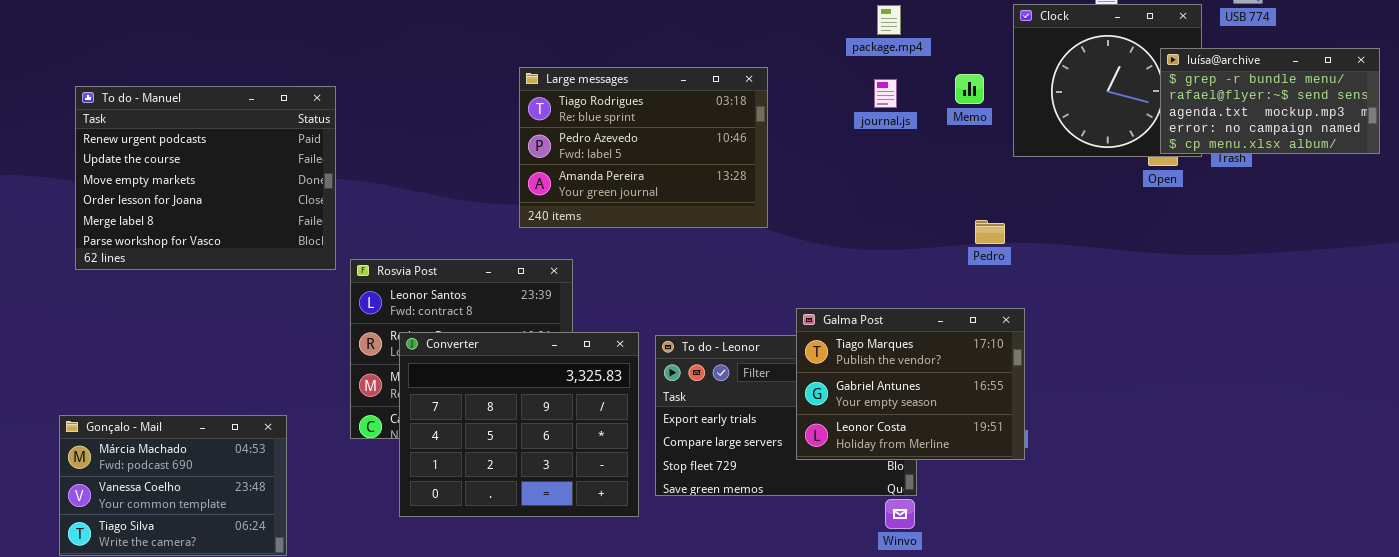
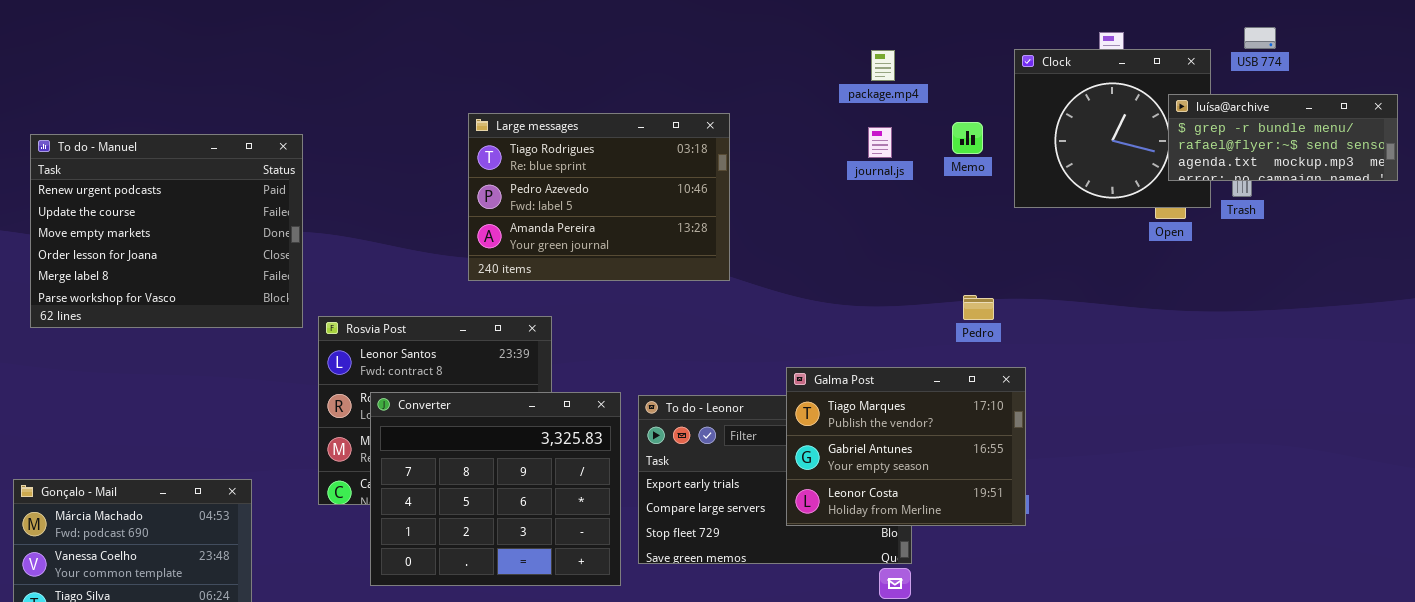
luísa@archive: [1160,48,1380,154] -> [1168,94,1398,181], resized
Large messages: [519,67,768,228] -> [468,113,730,281], moved
Pedro: [975,220,1005,244] -> [963,295,994,320], moved

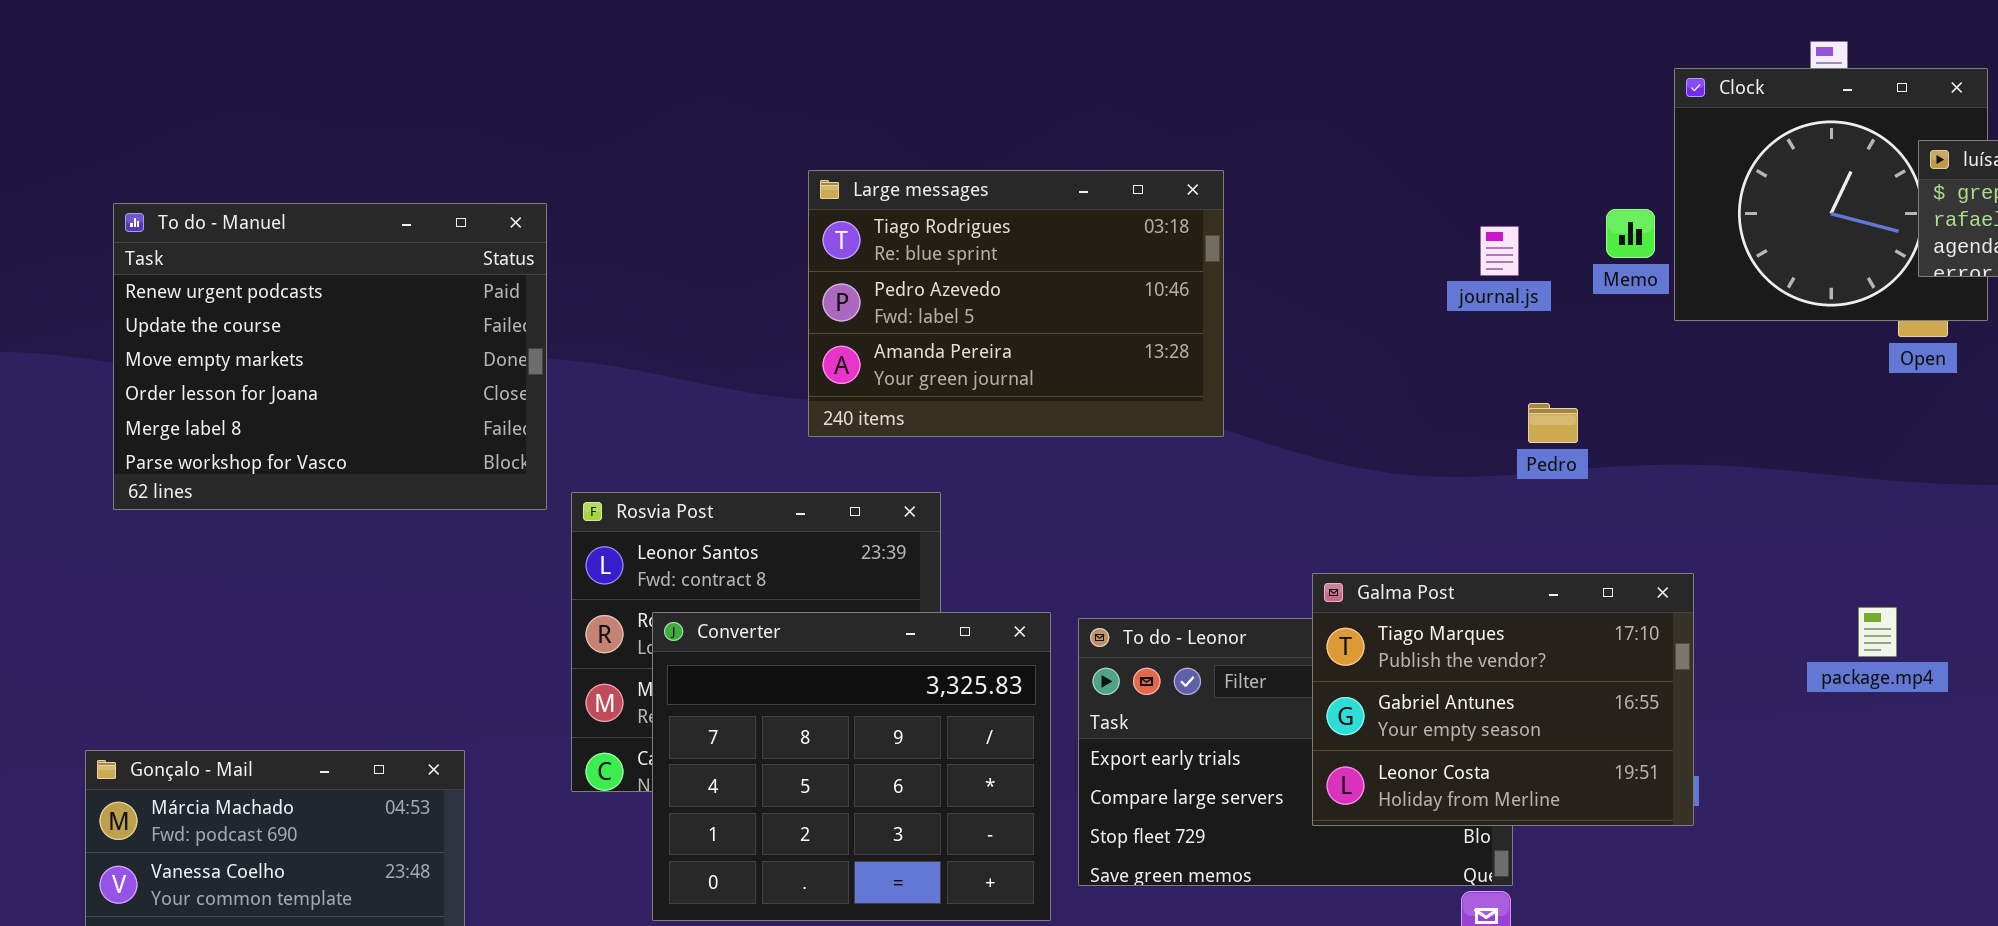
package.mp4: [871,50,895,81] -> [1858,607,1897,657], moved
Memo: [952,122,983,154] -> [1606,209,1655,258], moved
journal.js: [868,127,892,158] -> [1480,226,1519,276], moved
Pedro: [963,295,994,320] -> [1528,403,1578,443], moved

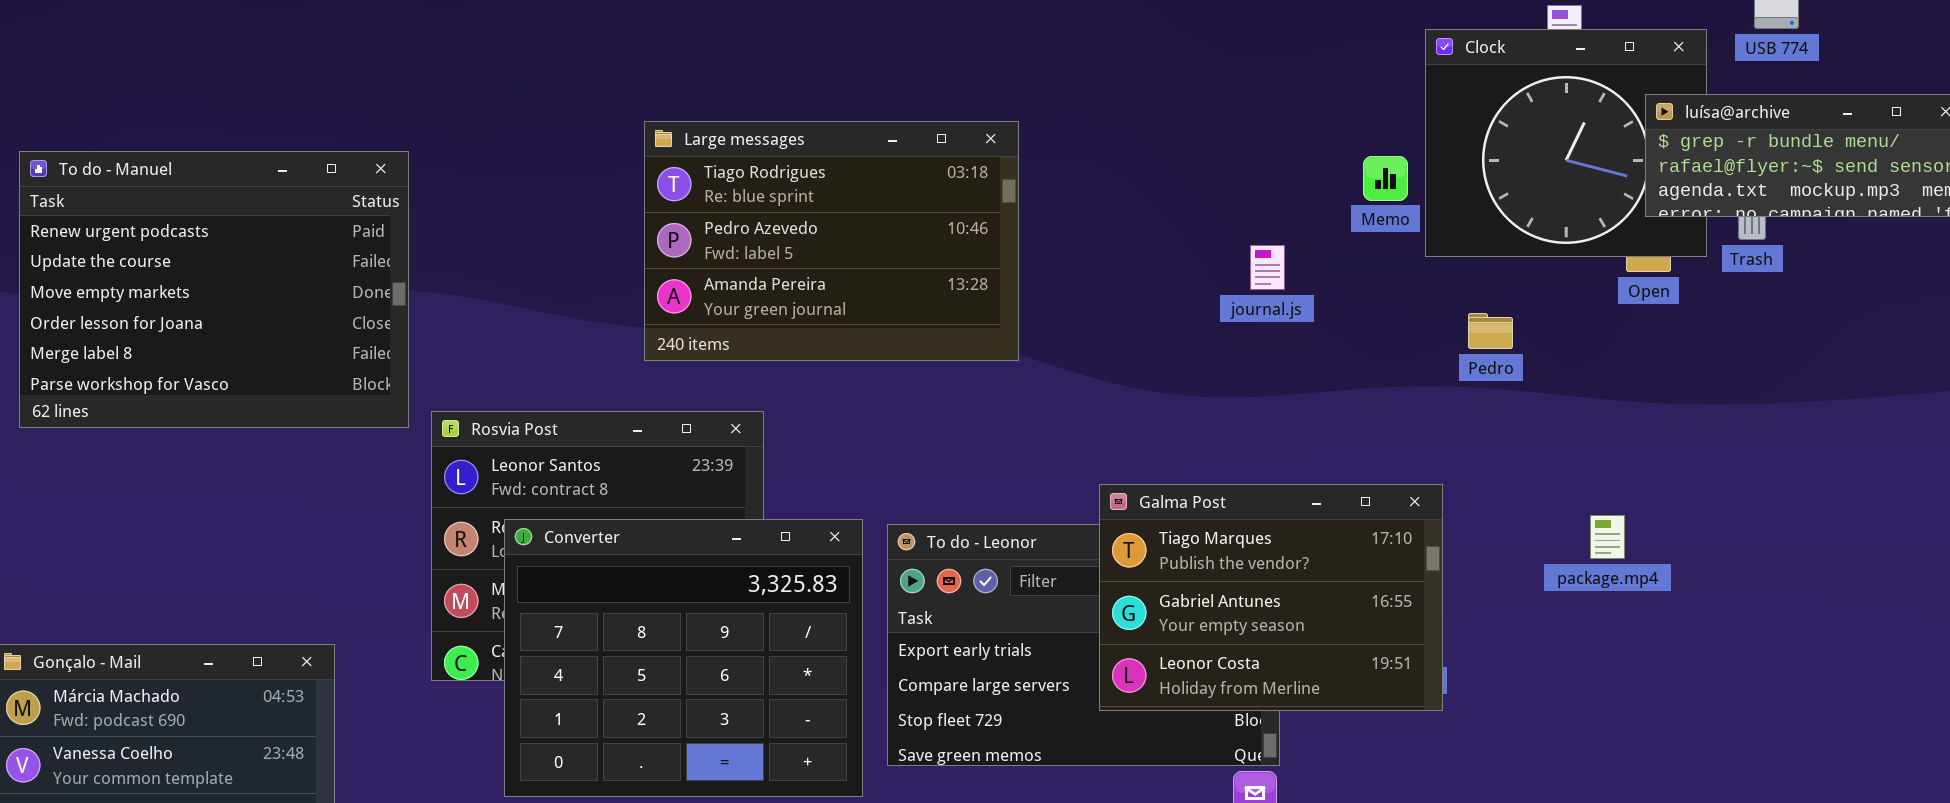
journal.js: [1480,226,1519,276] -> [1250,245,1285,290], moved
Pedro: [1528,403,1578,443] -> [1468,313,1513,349], moved

